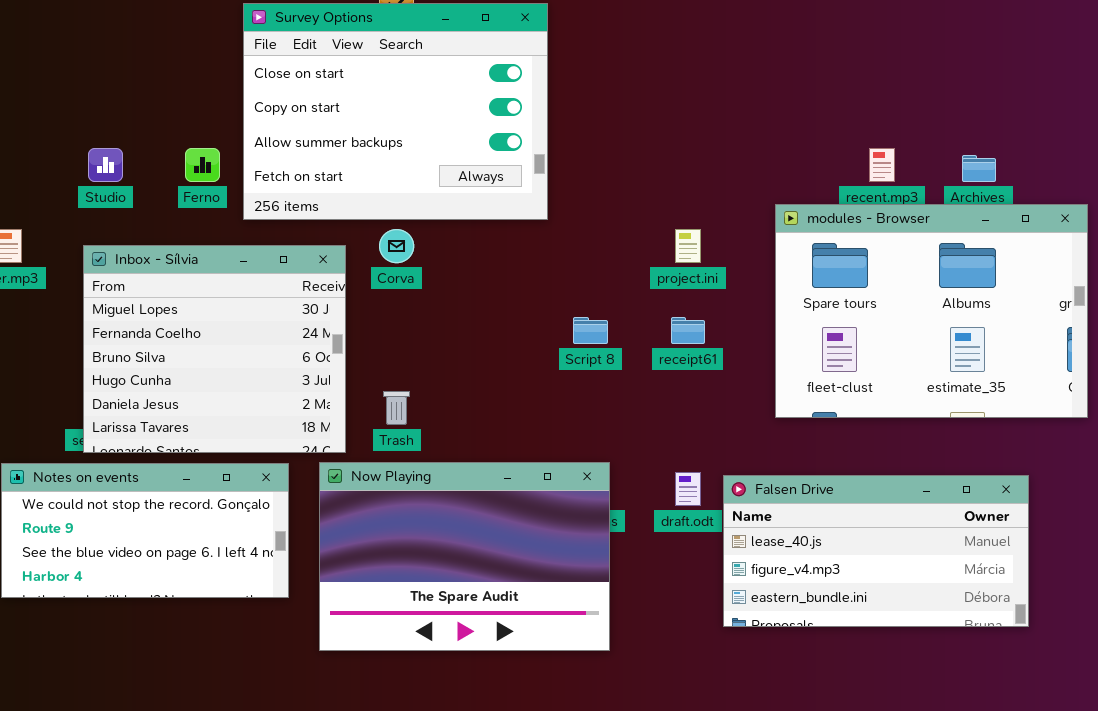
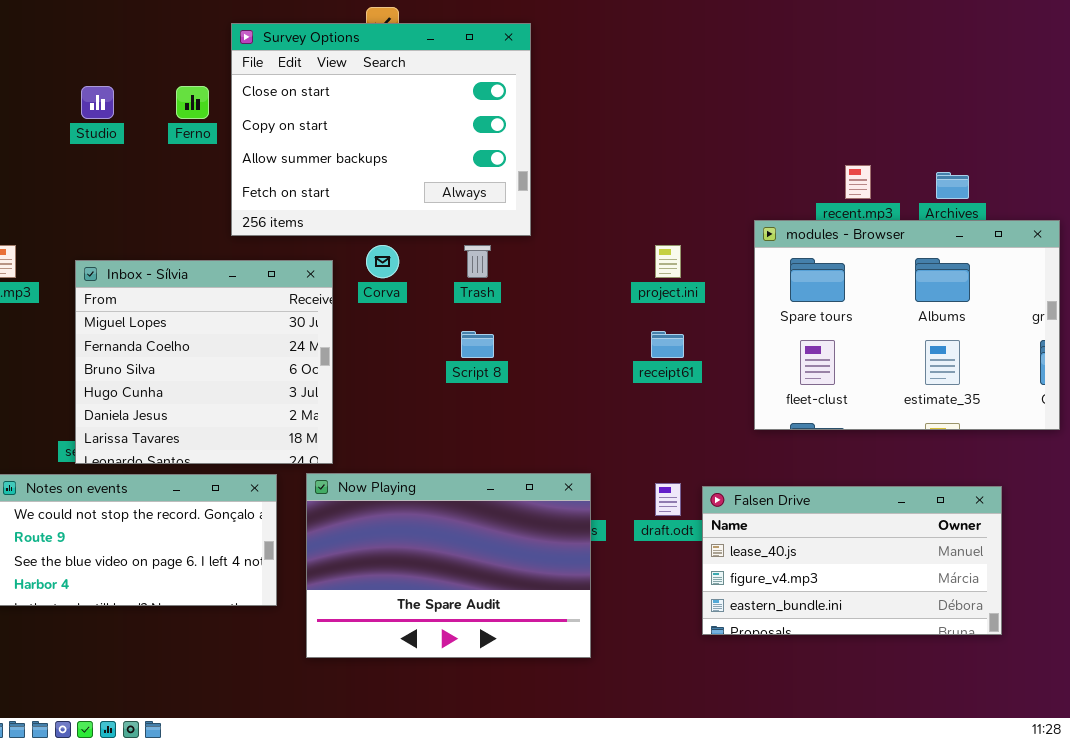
Studio: [88,148,123,182] -> [81,86,114,119], moved
Ferno: [185,148,220,182] -> [176,86,209,119], moved
Script 8: [573,317,608,344] -> [461,331,494,358], moved
Trash: [383,391,410,425] -> [464,245,491,278], moved

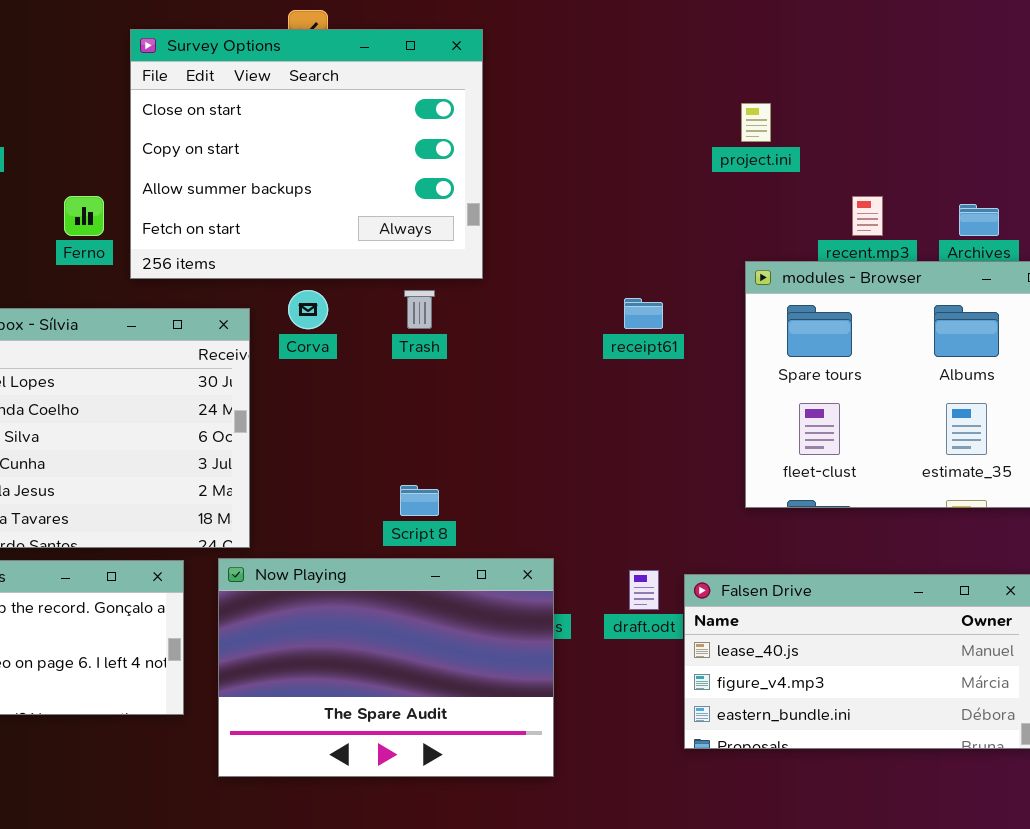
Ferno: [176,86,209,119] -> [64,196,104,236], moved
project.ini: [655,245,681,278] -> [741,103,771,142], moved
Script 8: [461,331,494,358] -> [400,485,439,516], moved
receipt61: [651,331,684,358] -> [624,298,663,329], moved

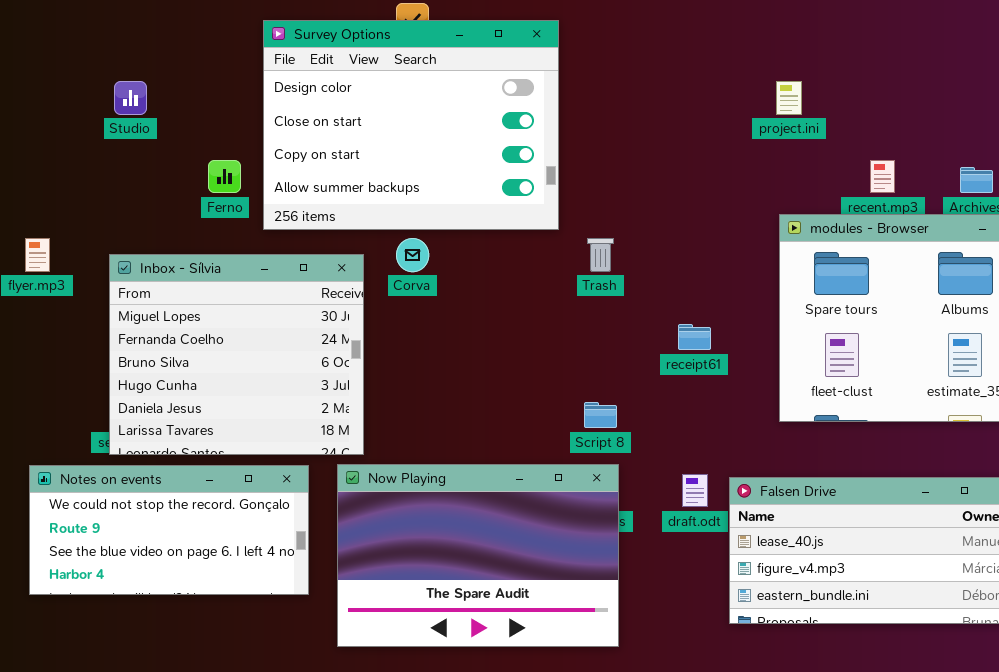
Survey Options: [130,29,483,279] -> [263,20,559,230], scrolled up 1 row
Trash: [404,290,435,329] -> [587,238,614,272], moved
receipt61: [624,298,663,329] -> [678,324,711,350], moved
Script 8: [400,485,439,516] -> [584,402,617,428], moved

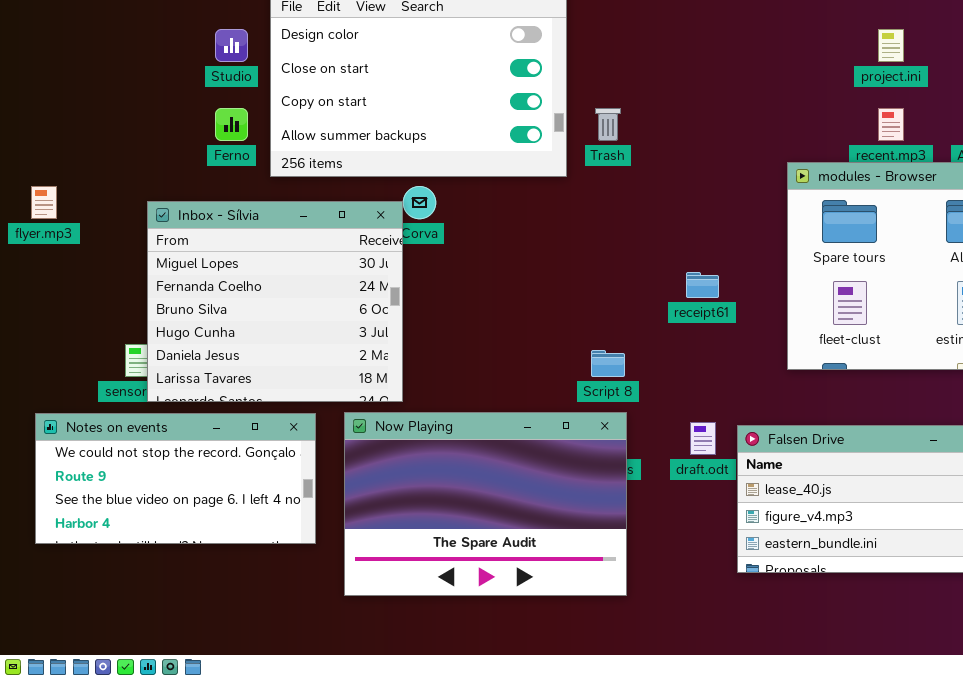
Studio: [114,81,147,115] -> [215,29,248,62], moved
project.ini: [776,81,802,115] -> [878,29,904,62], moved
Trash: [587,238,614,272] -> [595,108,621,141], moved
Inbox - Sílvia: [109,254,364,455] -> [147,201,403,402], moved

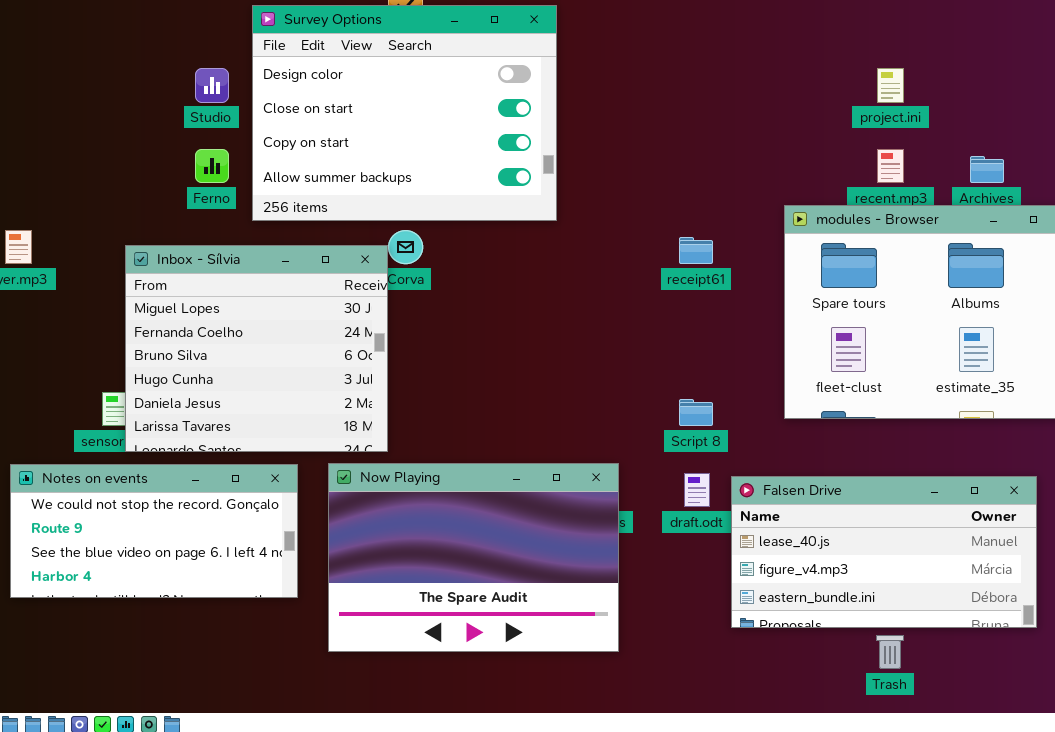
Trash: [595,108,621,141] -> [876,635,904,669], moved
receipt61: [686,272,719,298] -> [679,237,713,264], moved
Script 8: [591,350,625,377] -> [679,399,713,426], moved

